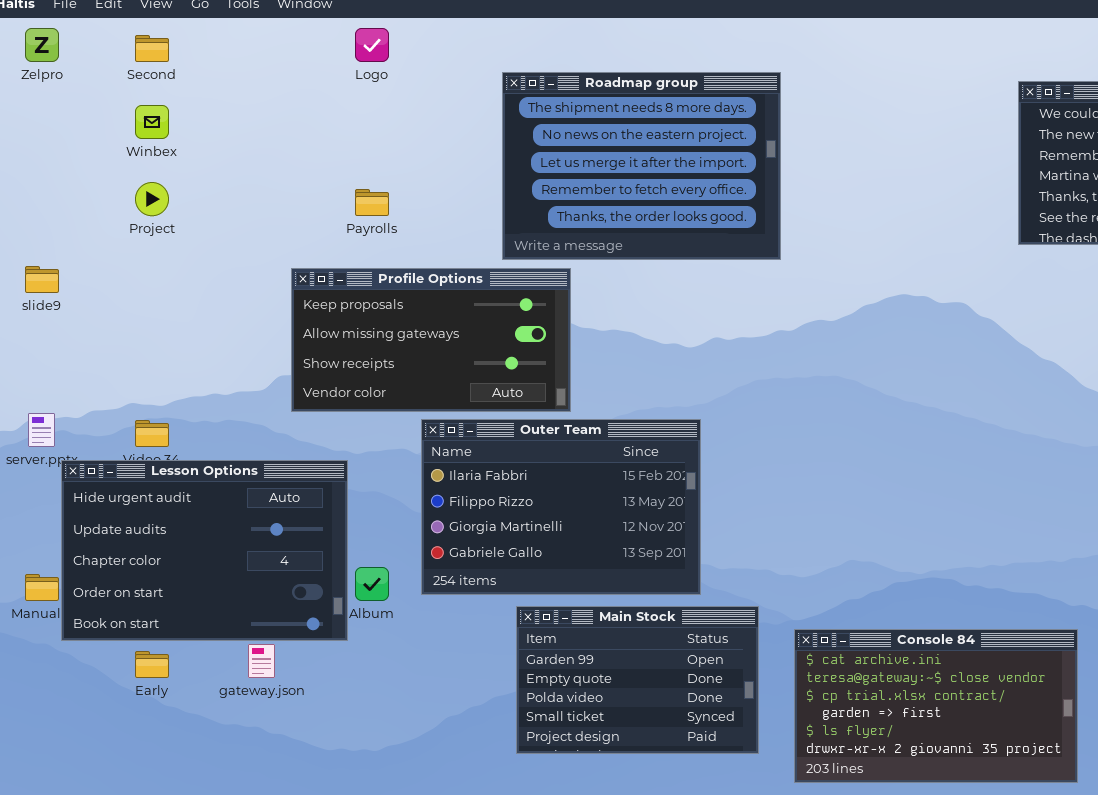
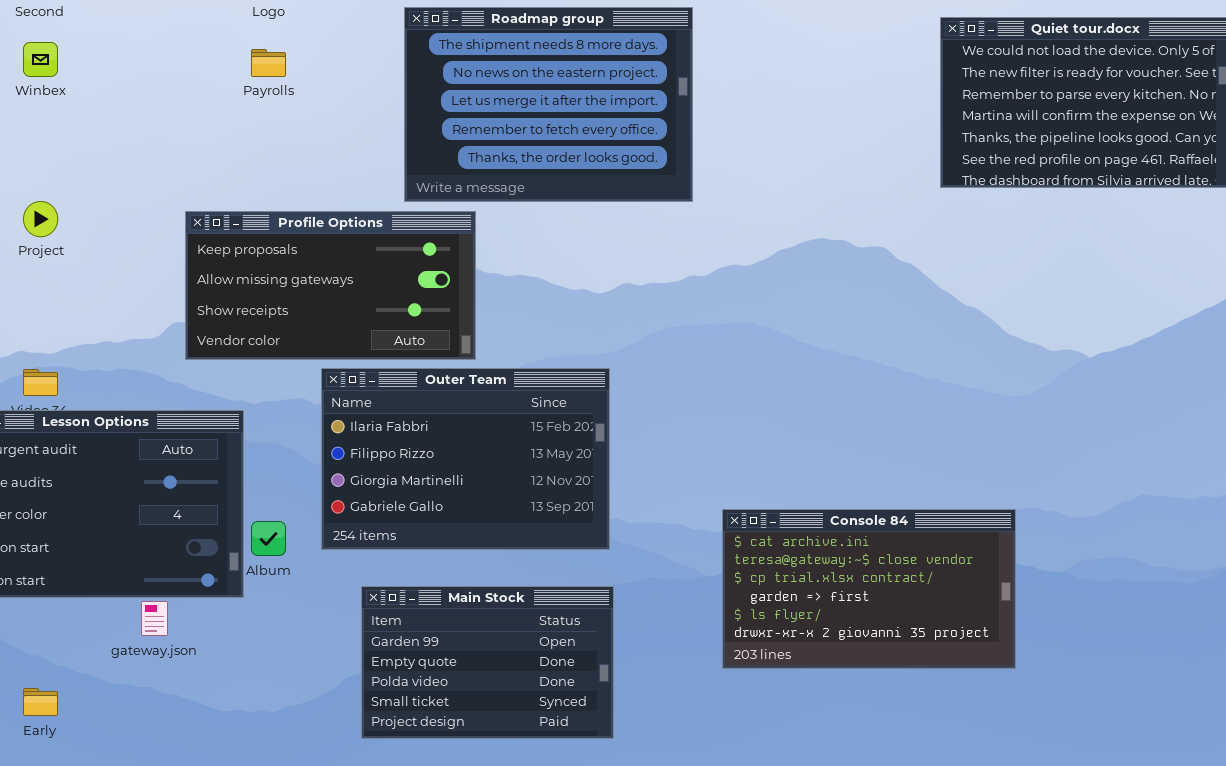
Project: [135,182,169,216] -> [23,201,58,237], moved
Payrolls: [355,189,389,216] -> [251,49,286,77], moved
Main Stock: [516,606,759,754] -> [361,586,614,739], moved
Console 84: [794,629,1078,783] -> [722,509,1016,669], moved
Early: [135,651,169,678] -> [23,688,58,716], moved

